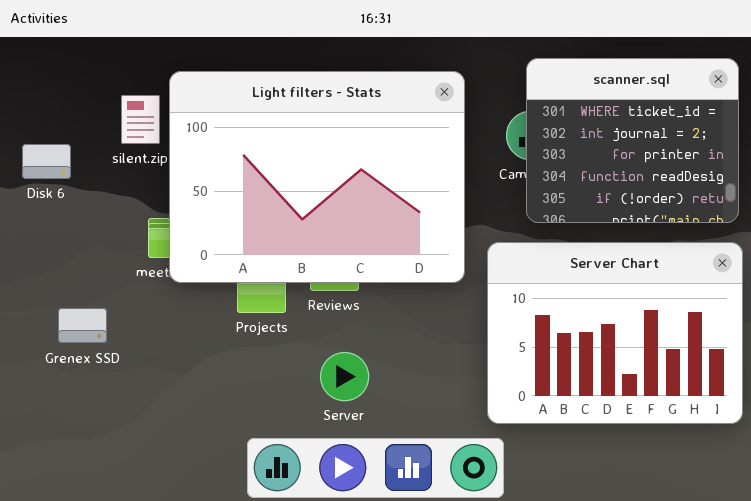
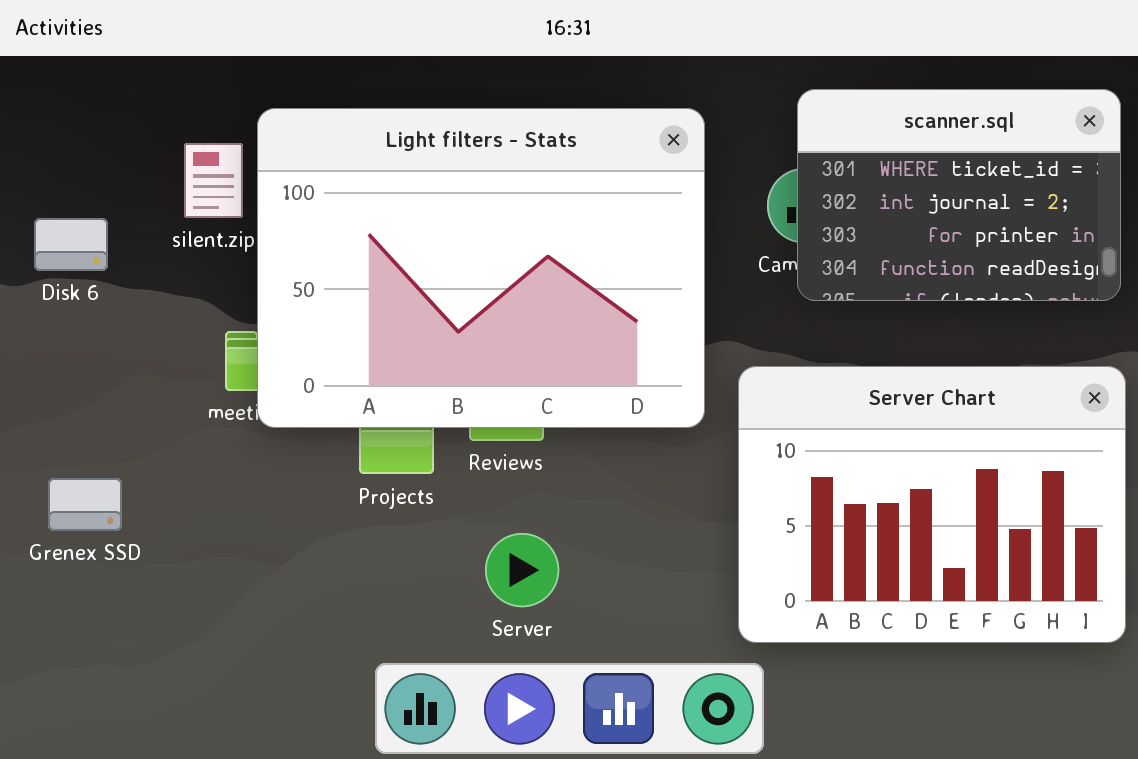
scanner.sql: [526,58,739,223] -> [797,89,1121,301], resized
Grenex SSD: [58,308,107,343] -> [48,478,122,531], moved

